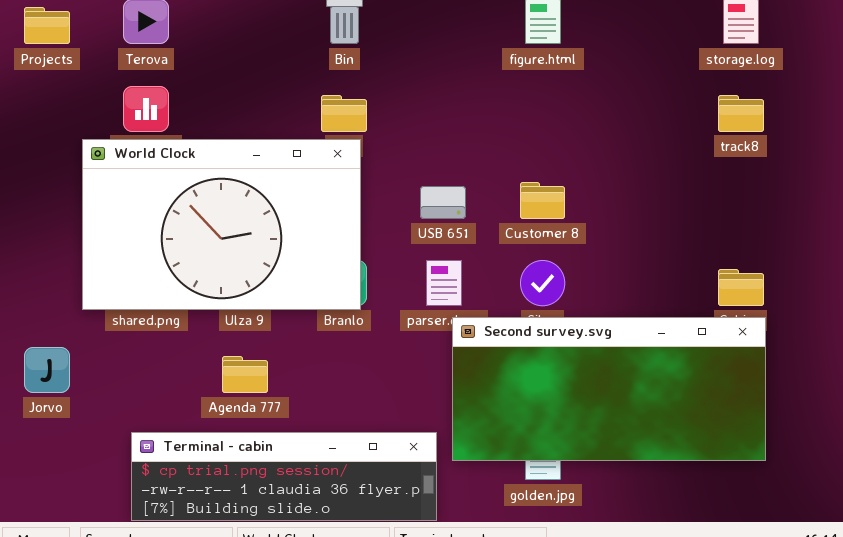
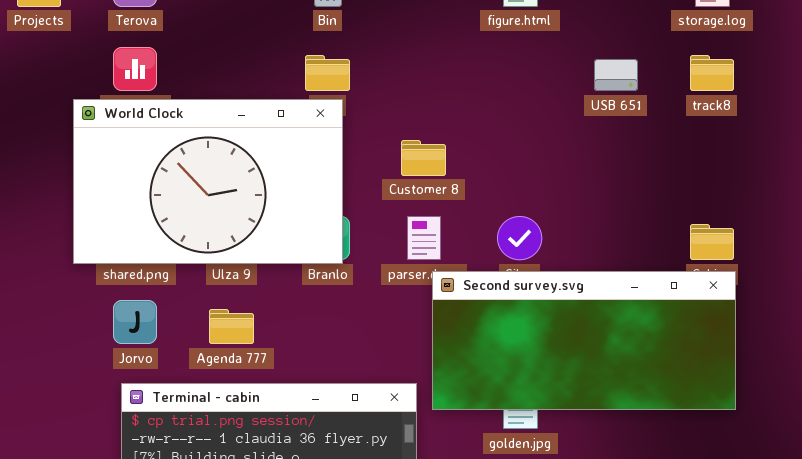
Customer 8: [520,182,565,219] -> [401,140,446,176], moved
USB 651: [420,186,466,219] -> [594,59,638,91], moved
Jorvo: [24,347,70,393] -> [113,300,157,344], moved

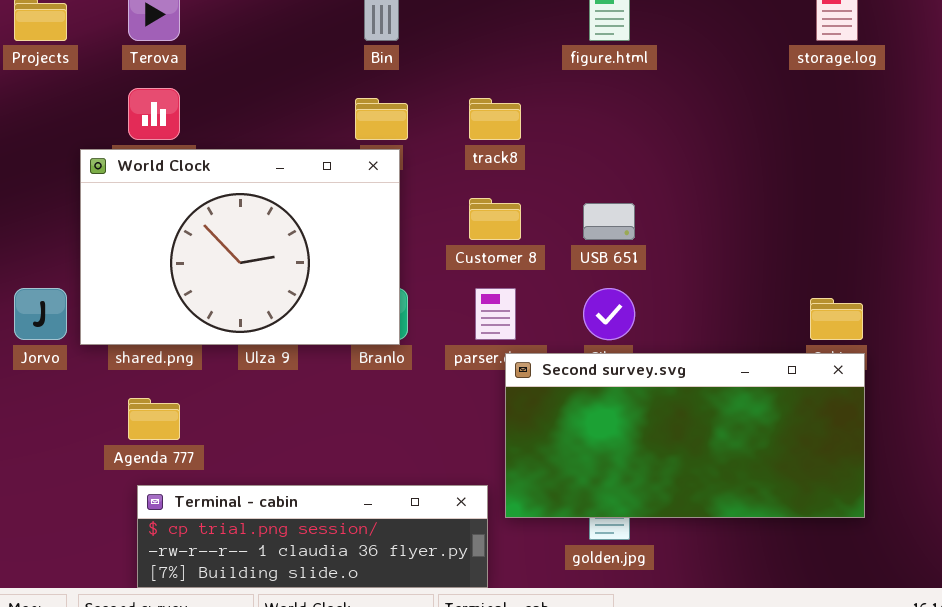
track8: [690,55,734,91] -> [469,98,521,140], moved
USB 651: [594,59,638,91] -> [583,203,635,240], moved
Jorvo: [113,300,157,344] -> [14,288,67,340], moved
Agenda 777: [209,309,254,344] -> [128,398,180,440], moved

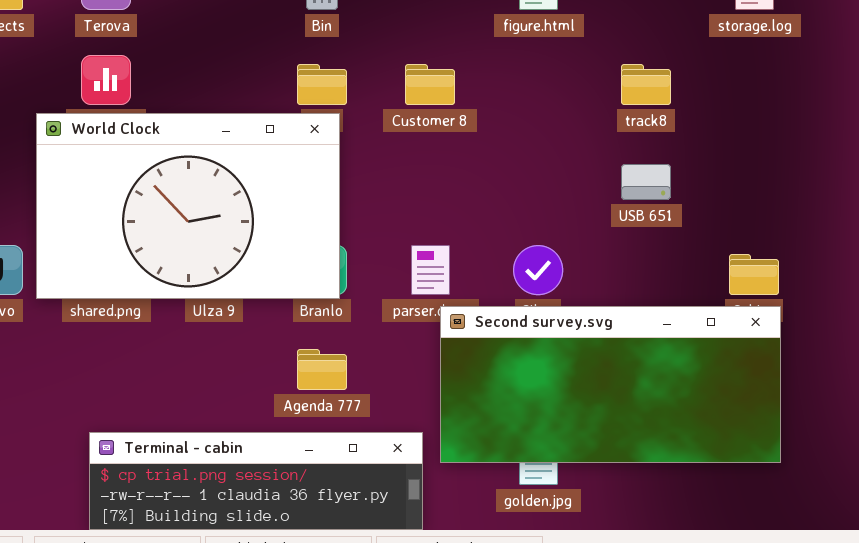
track8: [469,98,521,140] -> [621,64,671,105], moved
Customer 8: [469,198,521,240] -> [405,64,455,105], moved
USB 651: [583,203,635,240] -> [621,164,671,200], moved
Agenda 777: [128,398,180,440] -> [297,349,347,390], moved

